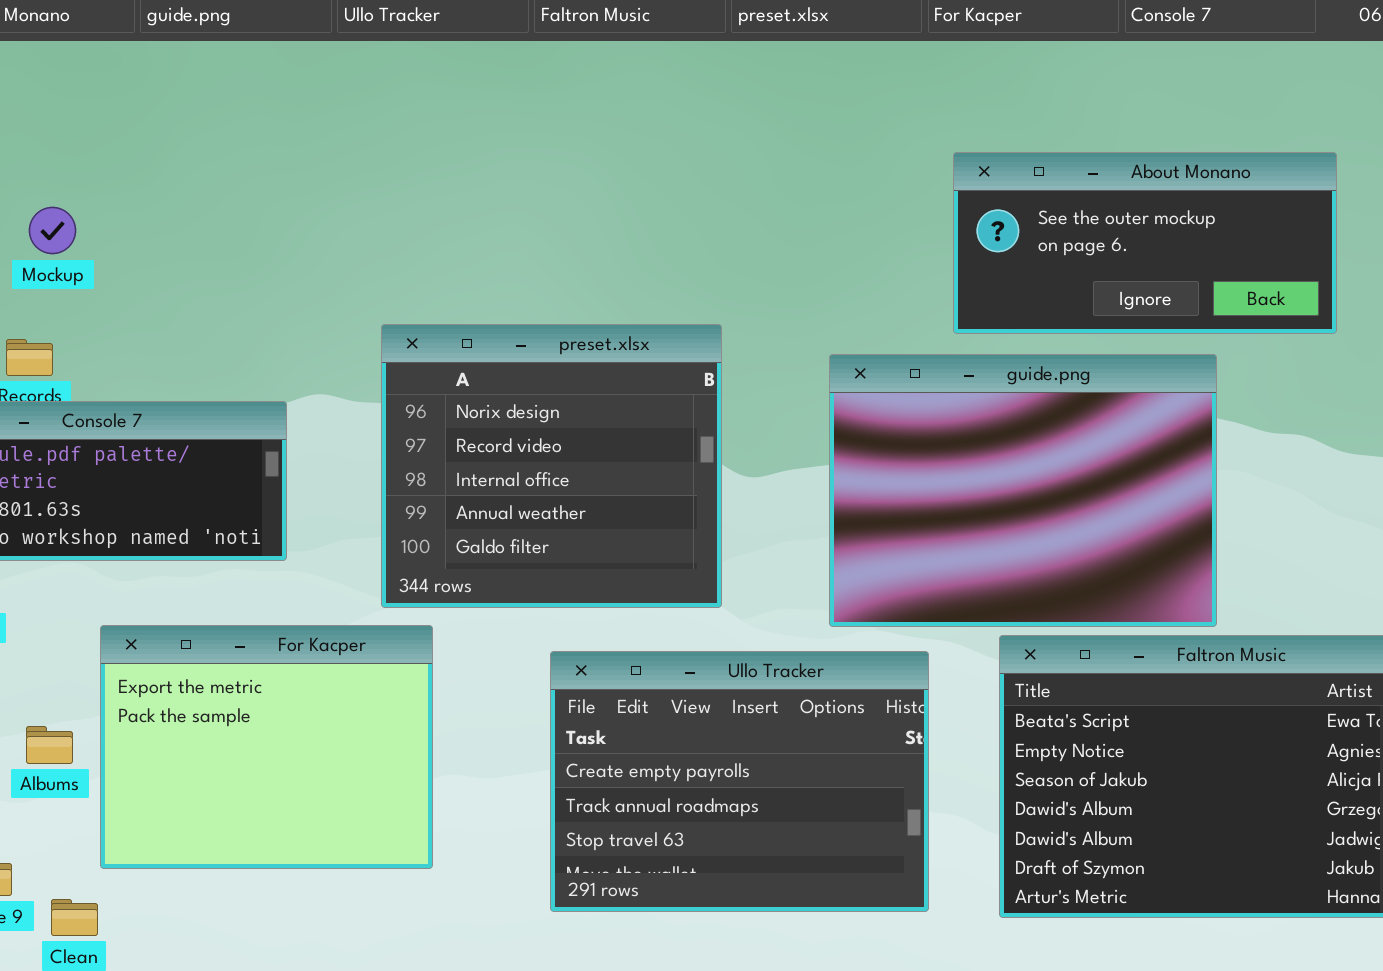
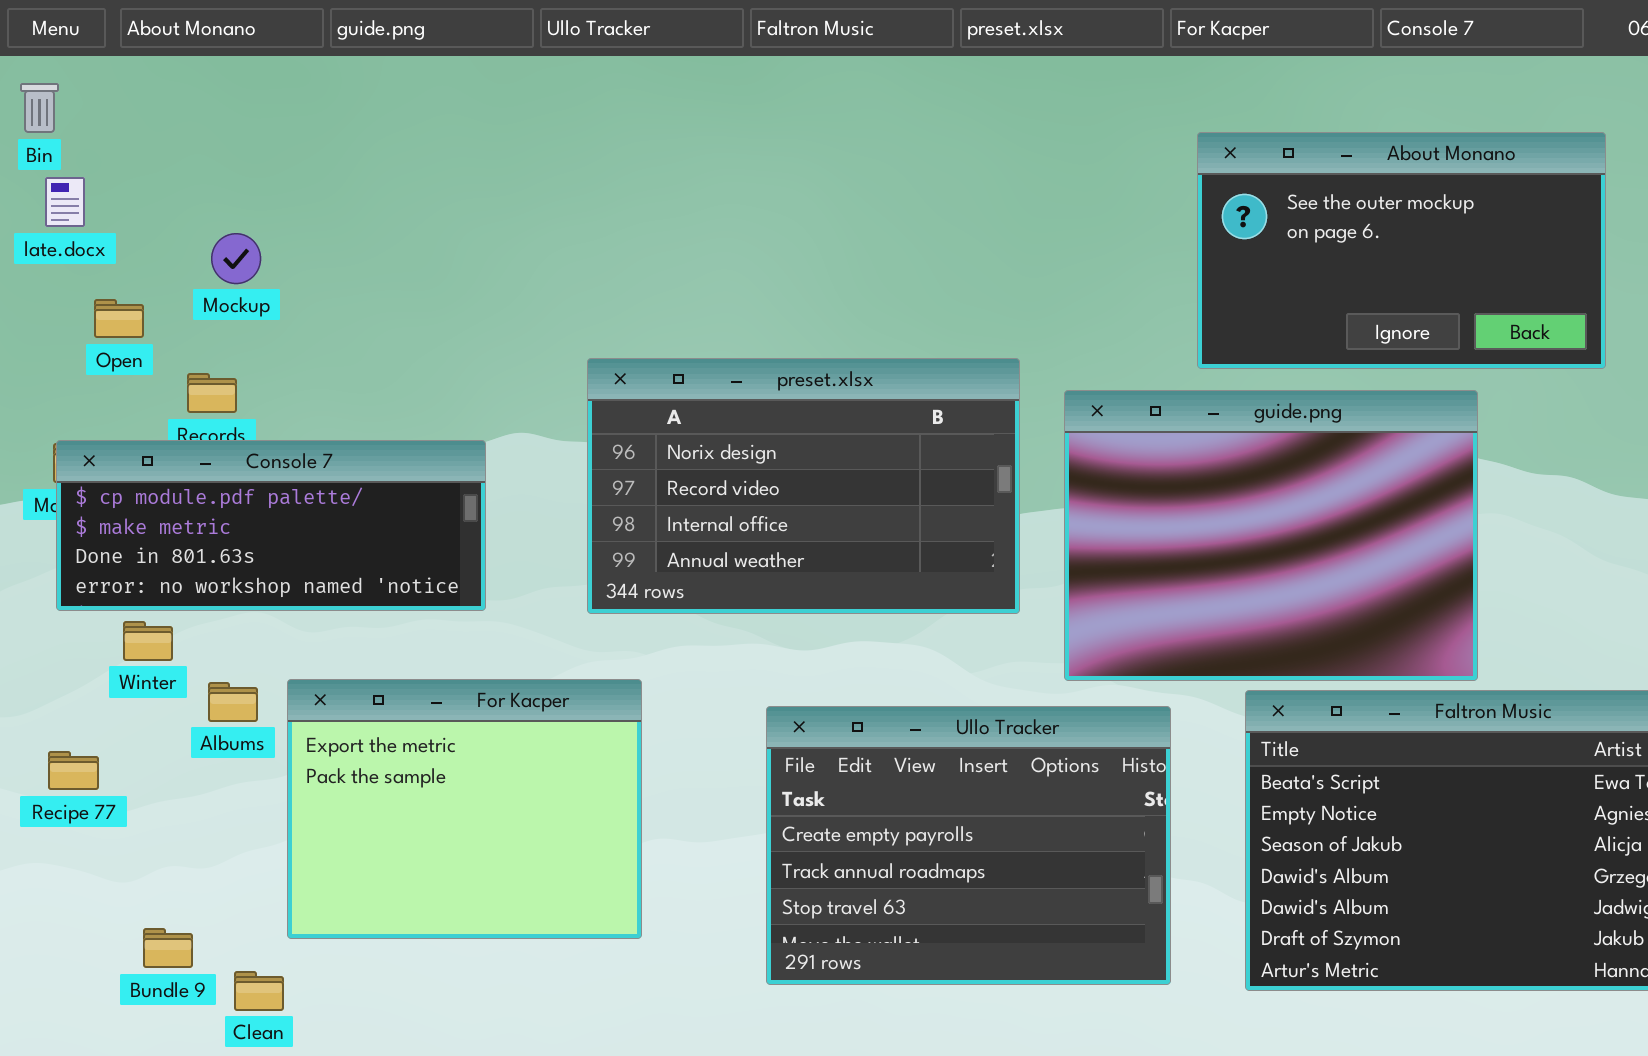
About Monano: [953,152,1337,334] -> [1197,132,1606,369], resized
preset.xlsx: [381,324,722,608] -> [587,358,1020,614], resized
Albums: [26,726,73,764] -> [208,682,258,722], moved

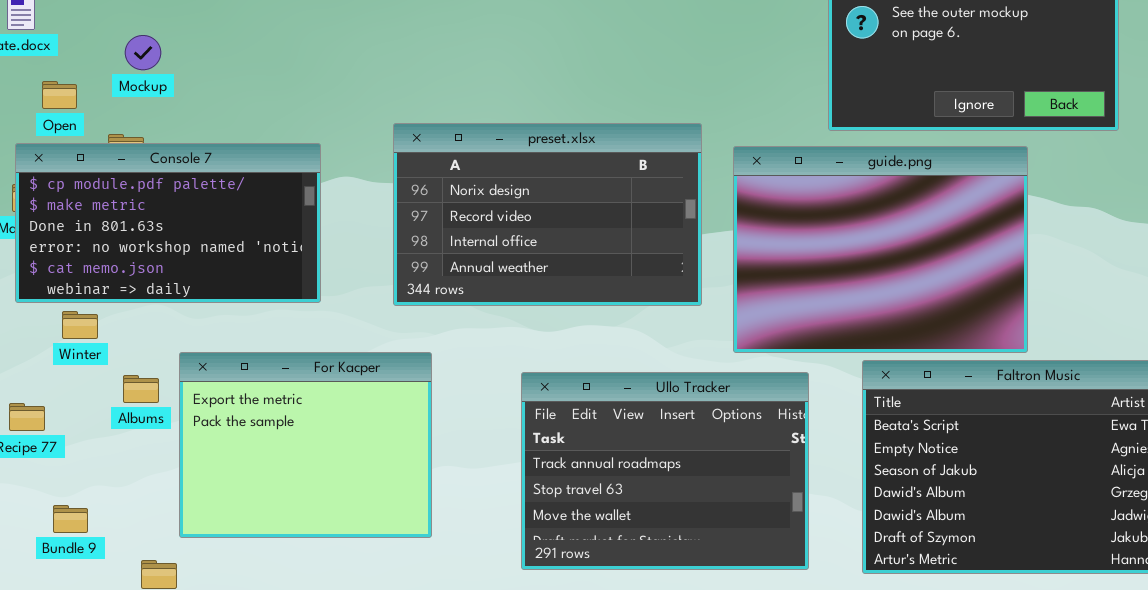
Console 7: [56,440,486,611] -> [15,143,321,303], resized
Albums: [208,682,258,722] -> [123,375,159,403], moved
Ullo Tracker: [766,706,1171,985] -> [521,372,809,570], scrolled down 1 row
Bundle 9: [143,928,193,968] -> [53,505,88,533], moved

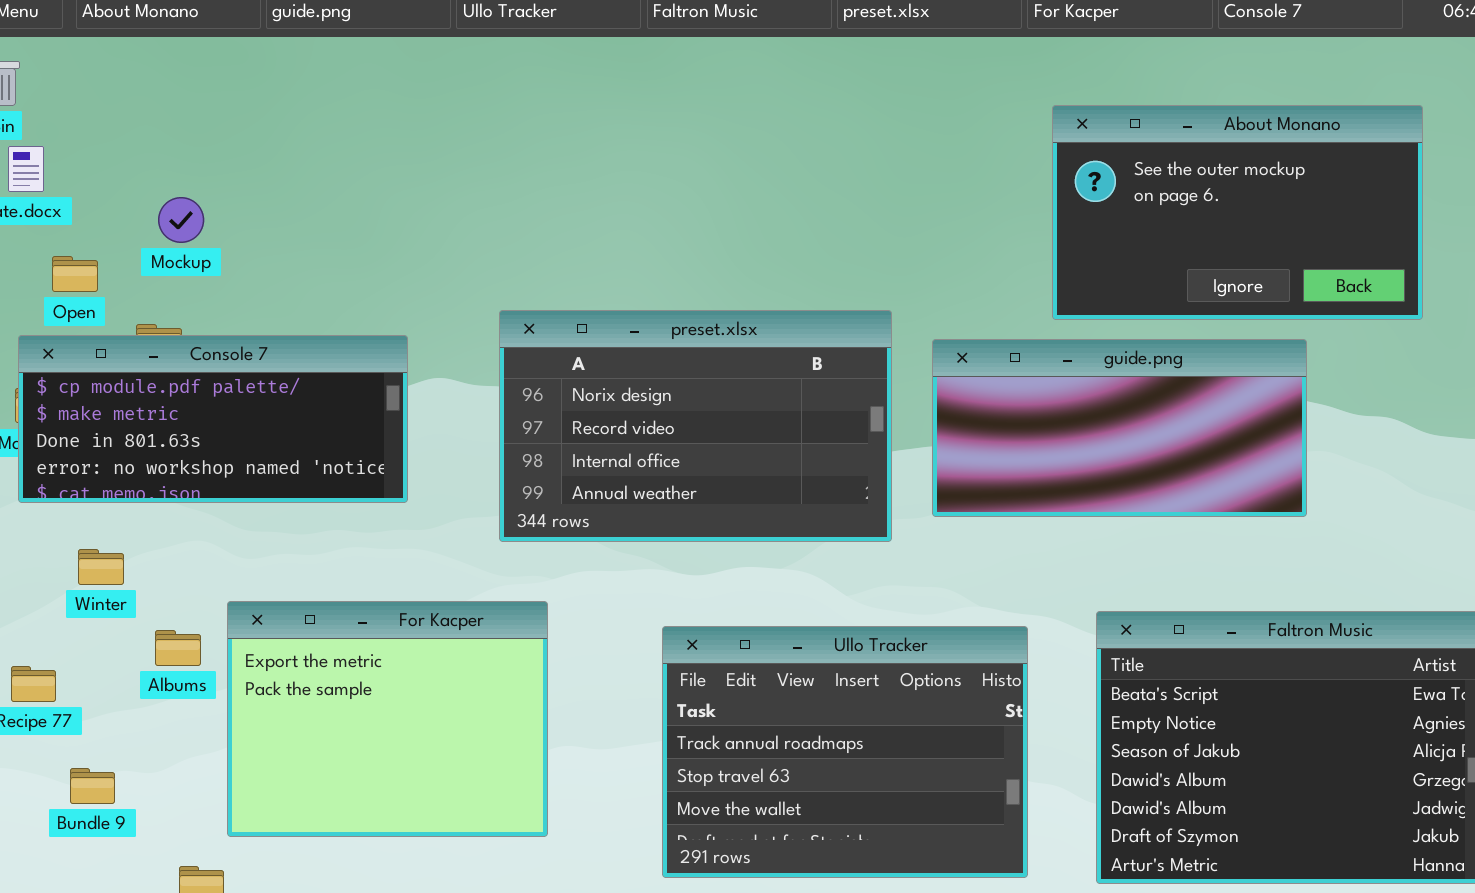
Console 7: [15,143,321,303] -> [18,335,408,503], resized
guide.png: [733,146,1028,353] -> [932,339,1307,517], resized
Bundle 9: [53,505,88,533] -> [70,768,115,804], moved

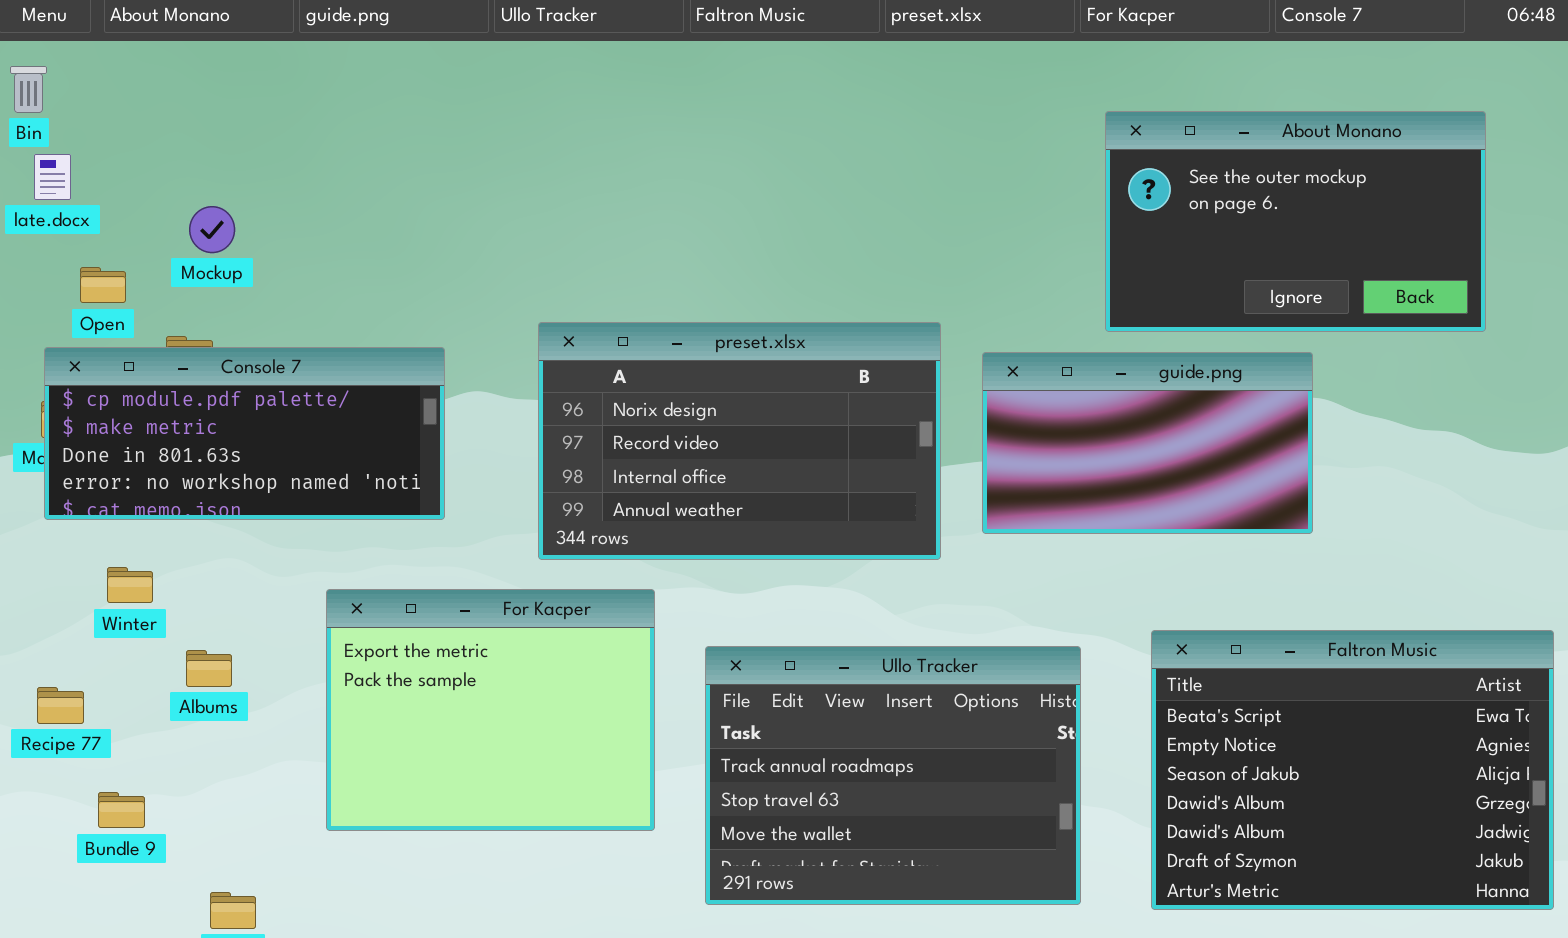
guide.png: [932,339,1307,517] -> [982,352,1313,534], resized
For Kacper: [227,601,548,837] -> [326,589,655,831], moved

